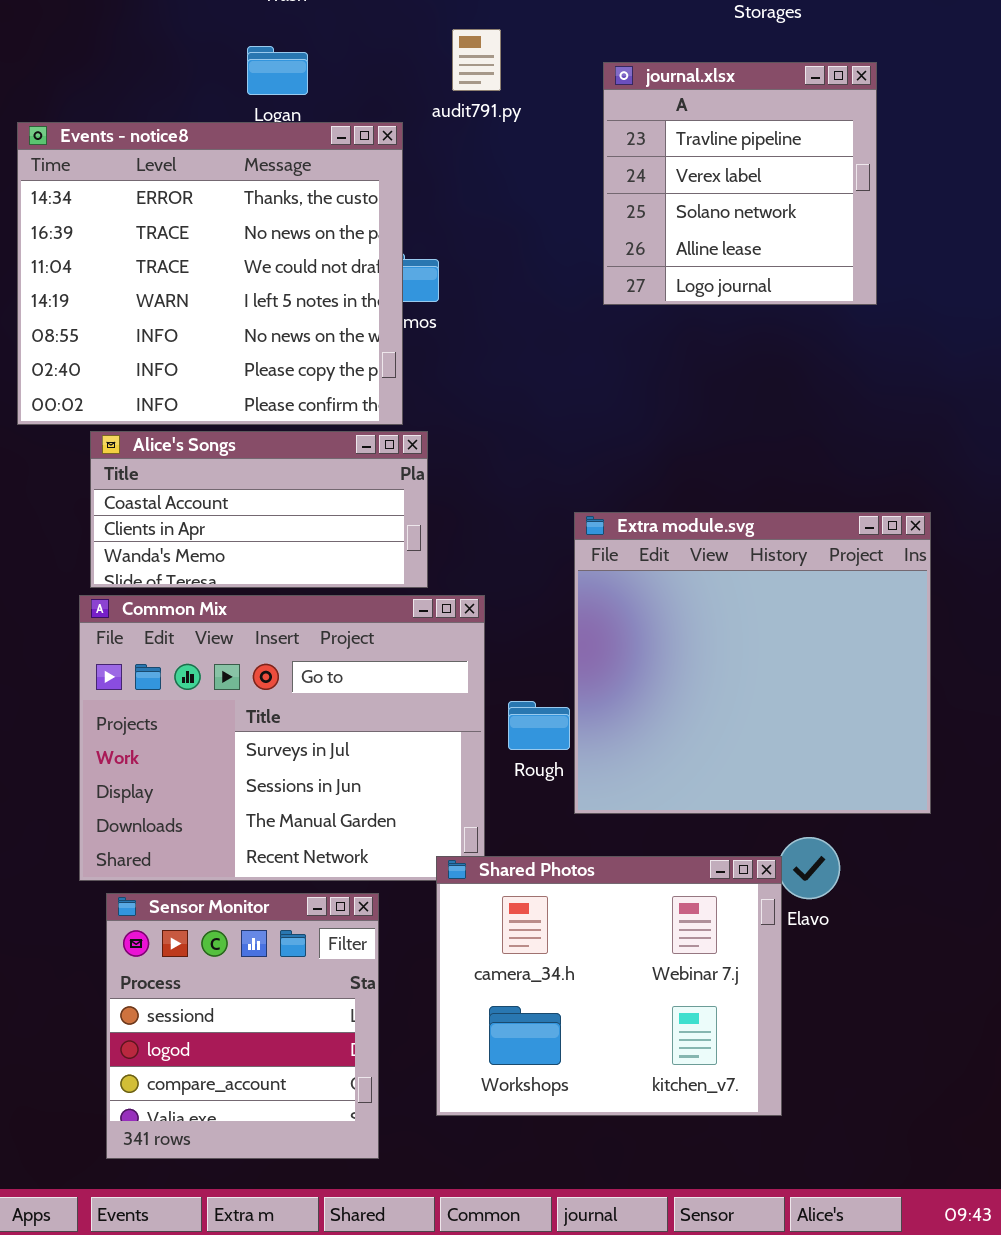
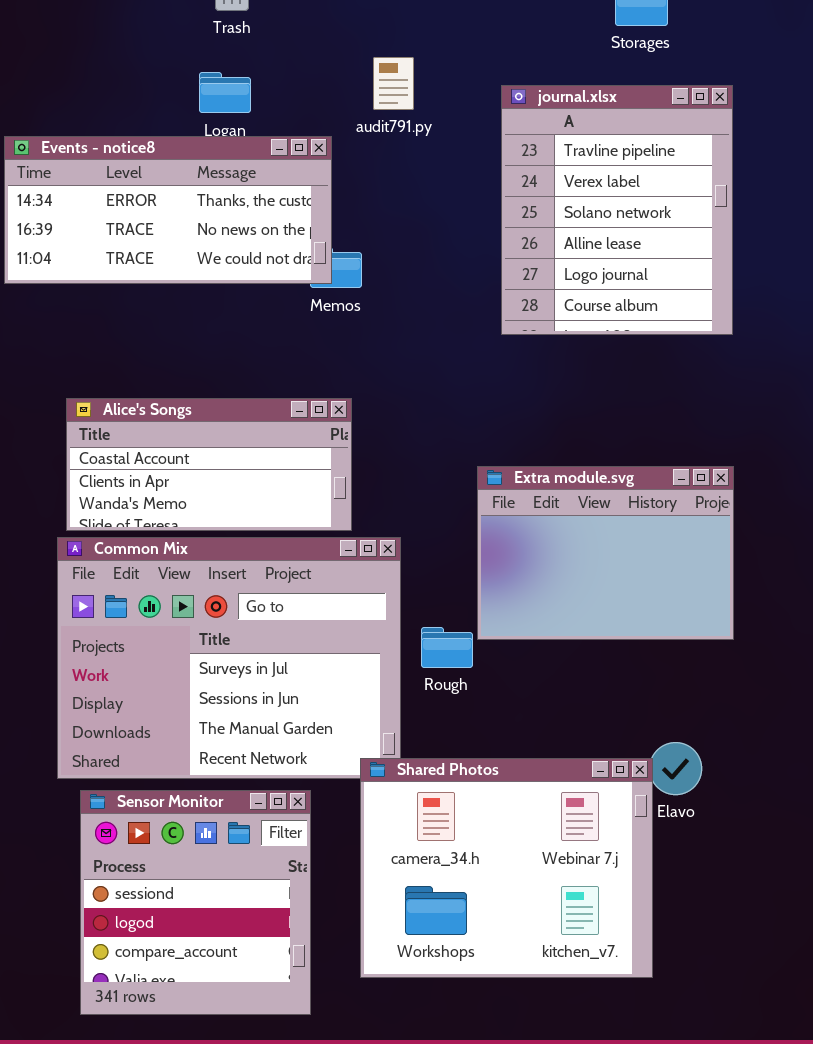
journal.xlsx: [603,62,877,305] -> [501,85,733,335], resized
Events - notice8: [17,122,403,425] -> [4,136,332,284], resized
Extra module.svg: [574,512,931,814] -> [477,466,734,640], resized

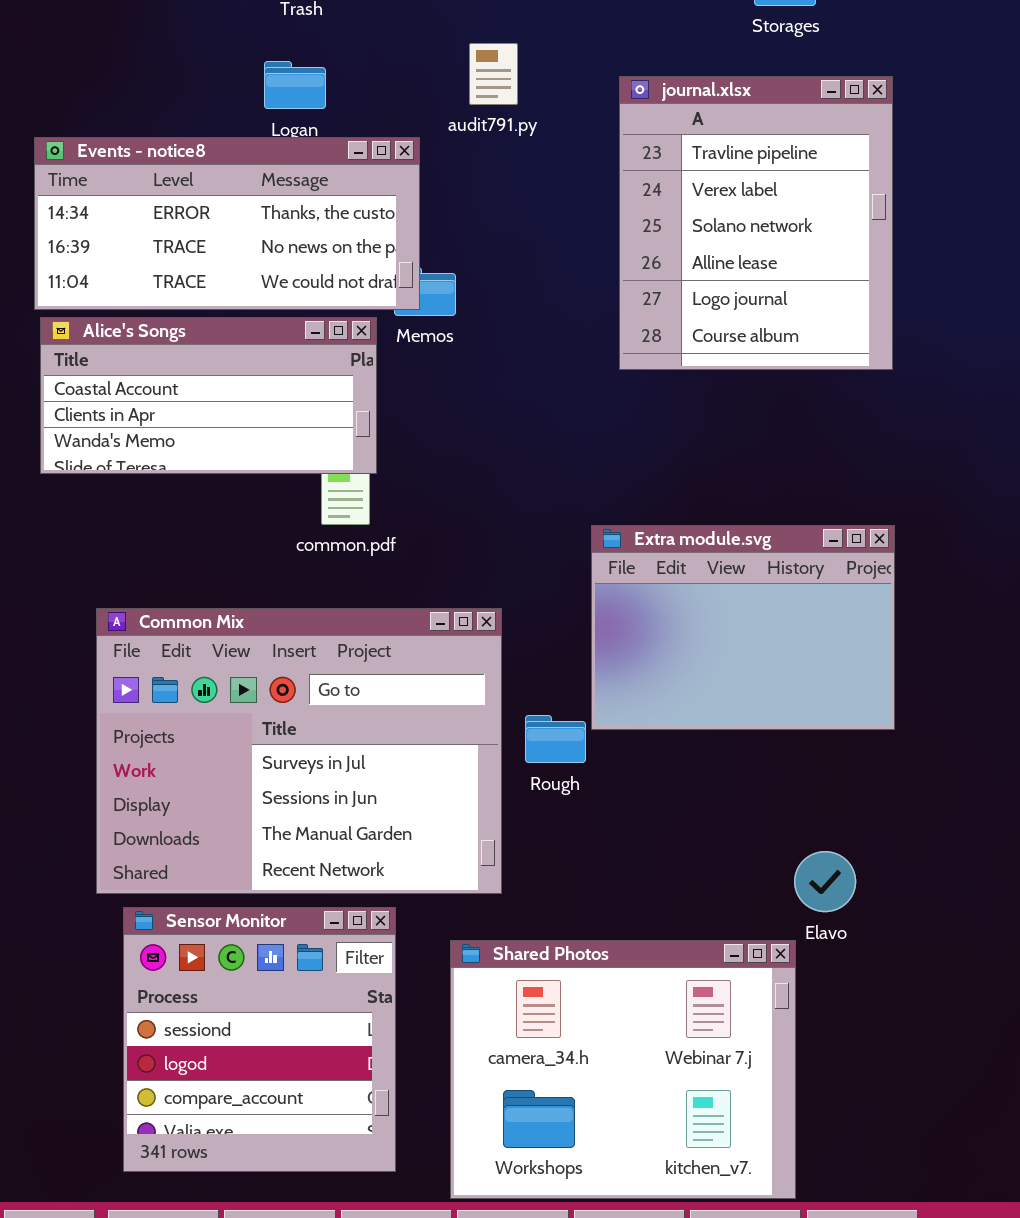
Alice's Songs: [66,398,352,531] -> [40,317,377,474], moved
Shared Photos: [360,758,653,978] -> [450,940,796,1199], moved

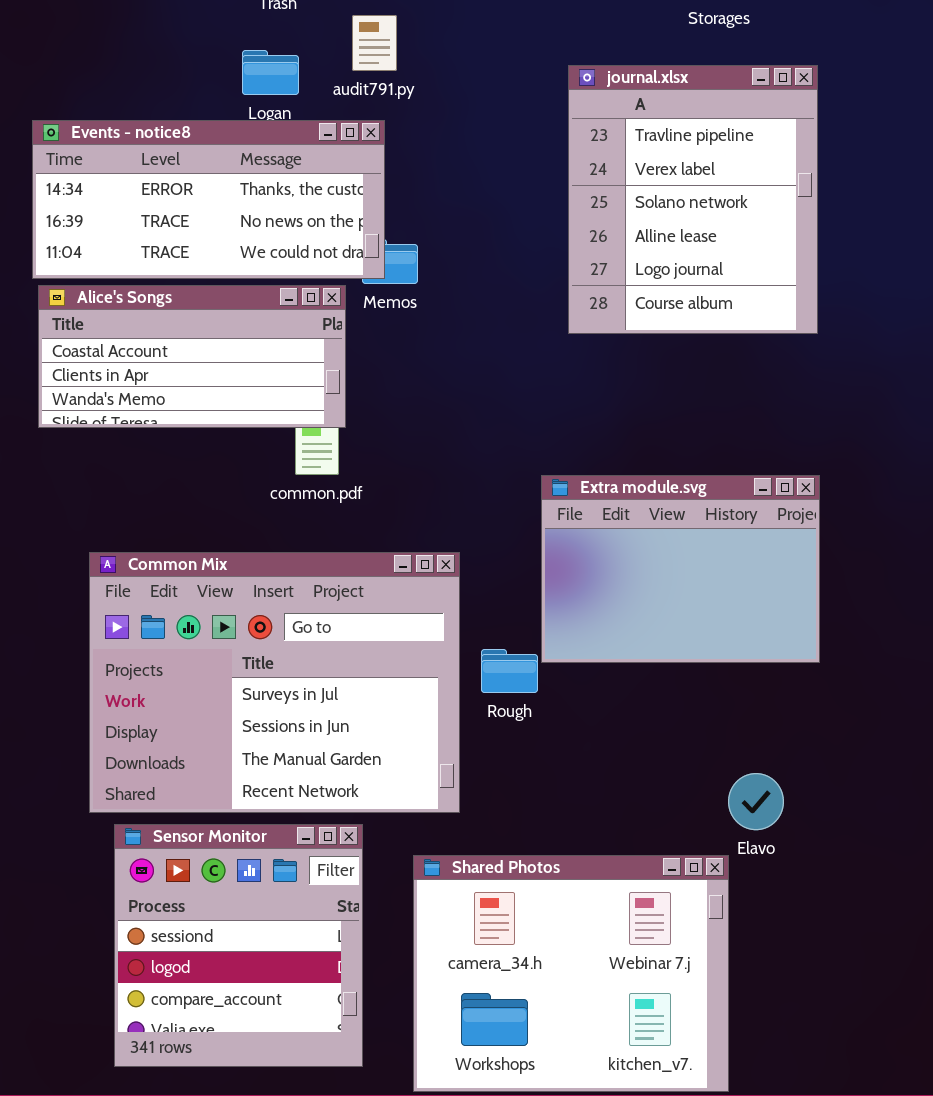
audit791.py: [469,43,518,105] -> [352,15,397,71], moved

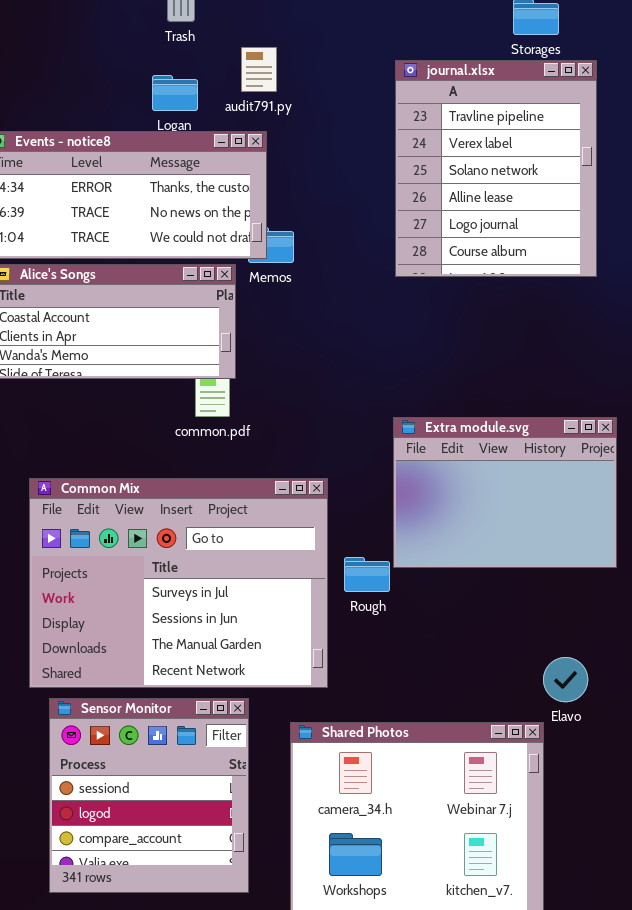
journal.xlsx: [568,65,818,334] -> [395,60,597,277], moved

